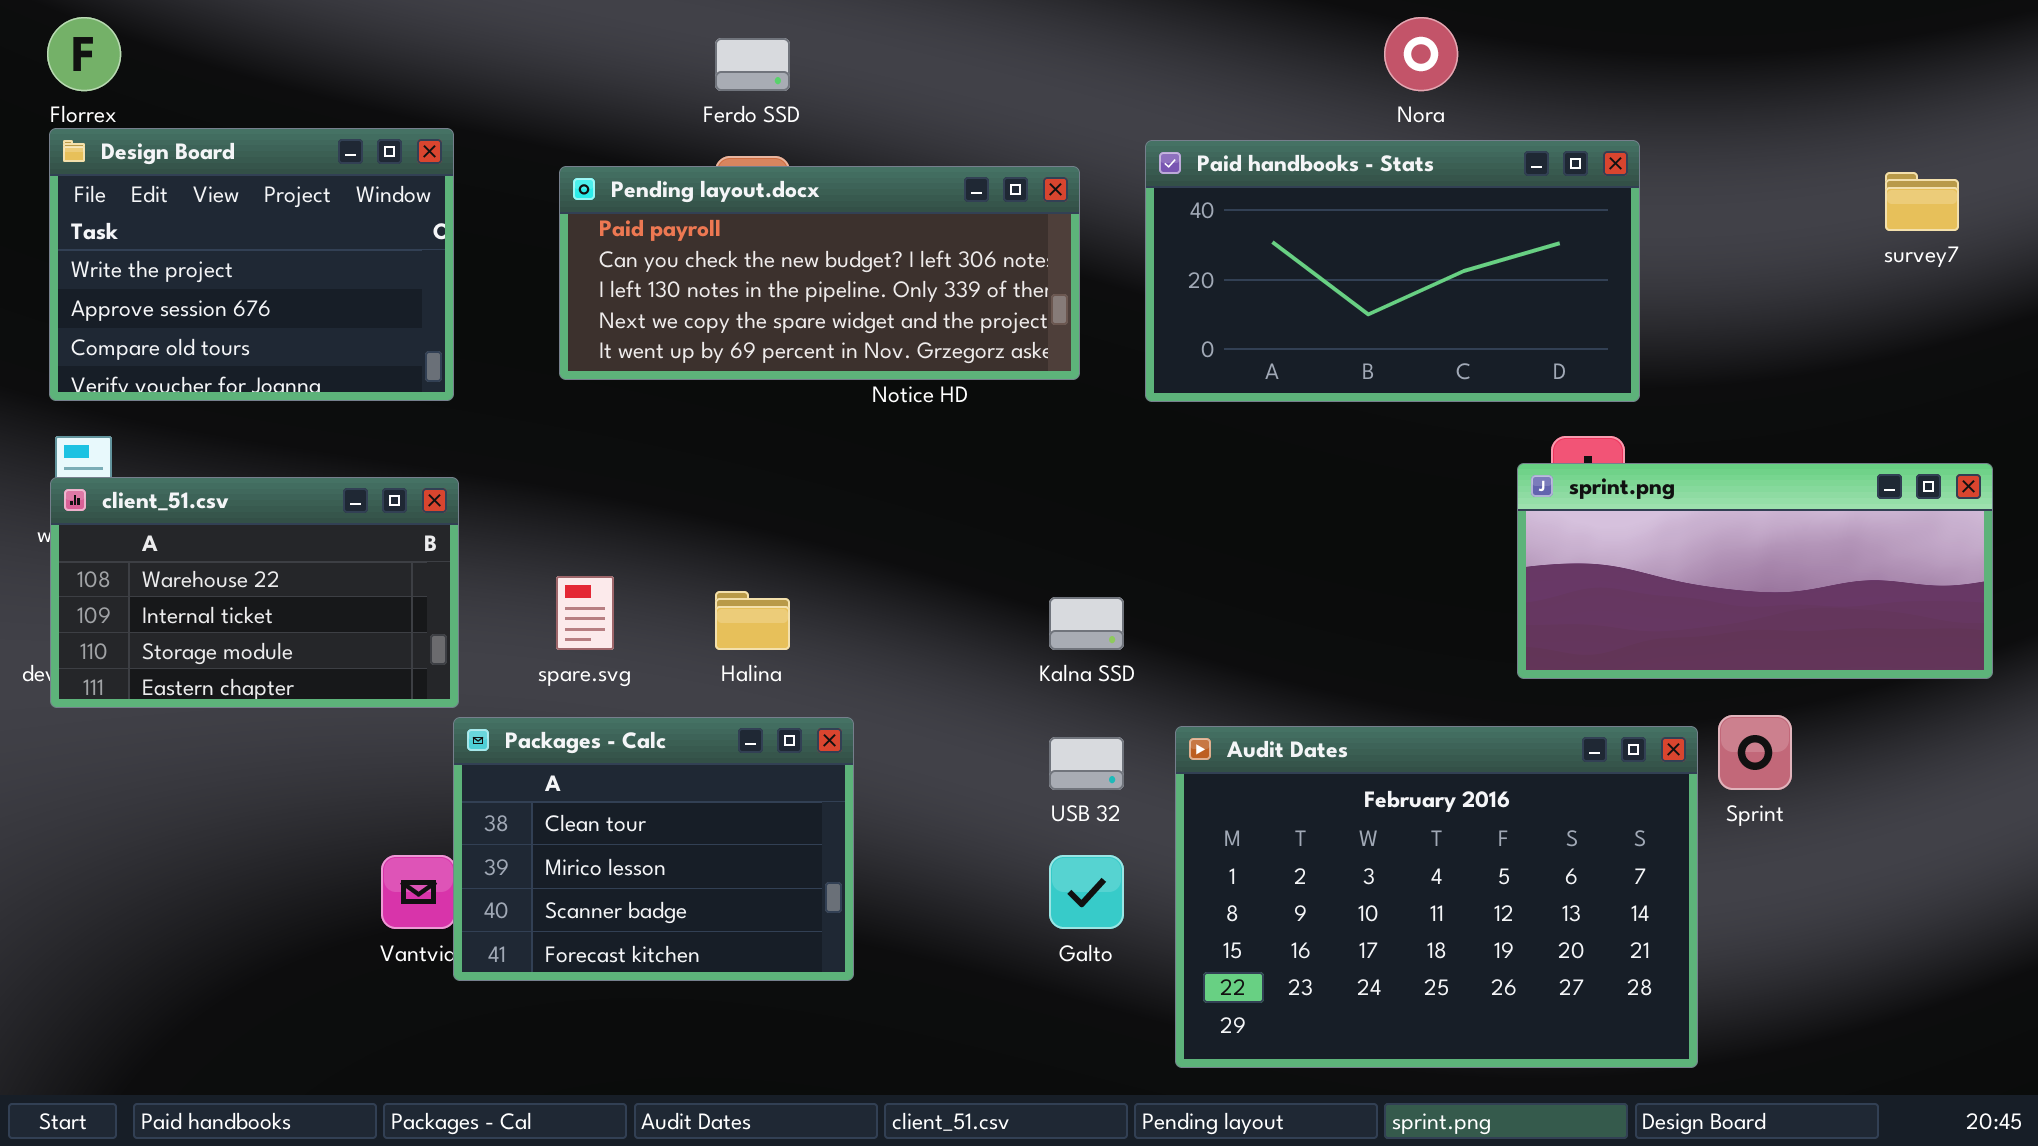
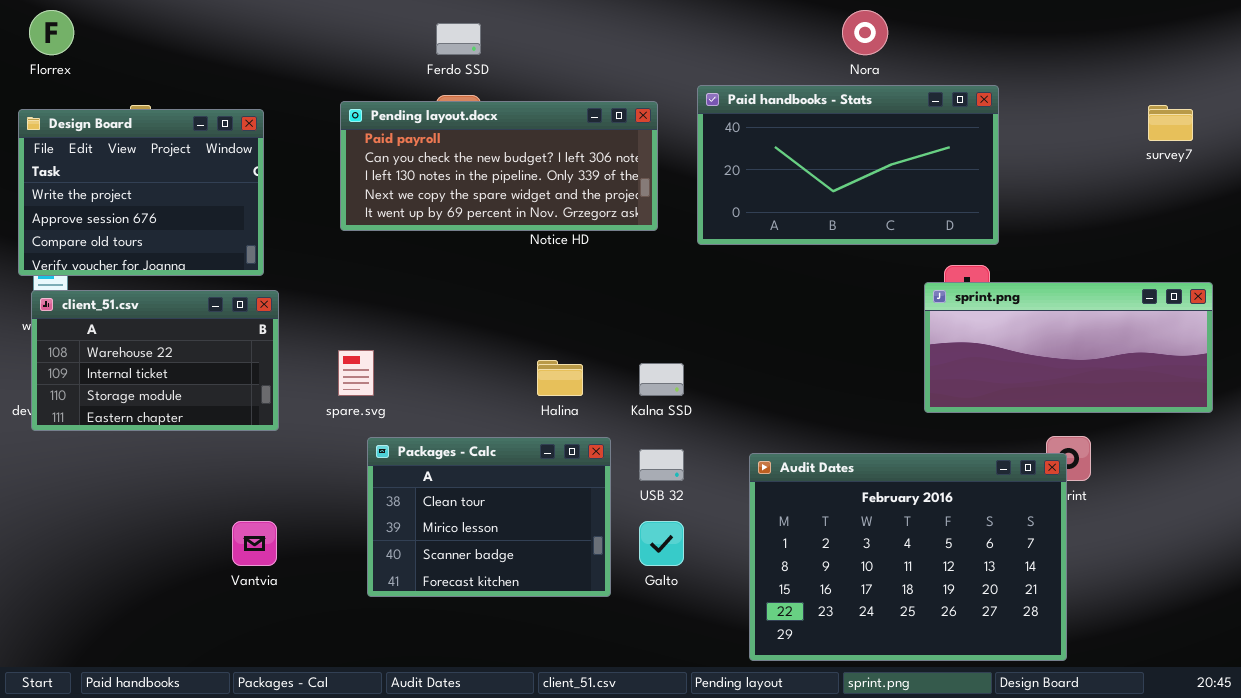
Design Board: [49,128,454,401] -> [18,109,264,276], moved
Halina: [715,591,790,650] -> [537,360,583,396], moved
Packages - Calc: [453,717,854,981] -> [367,437,611,597], moved
Audit Dates: [1175,726,1698,1068] -> [749,453,1067,661], moved

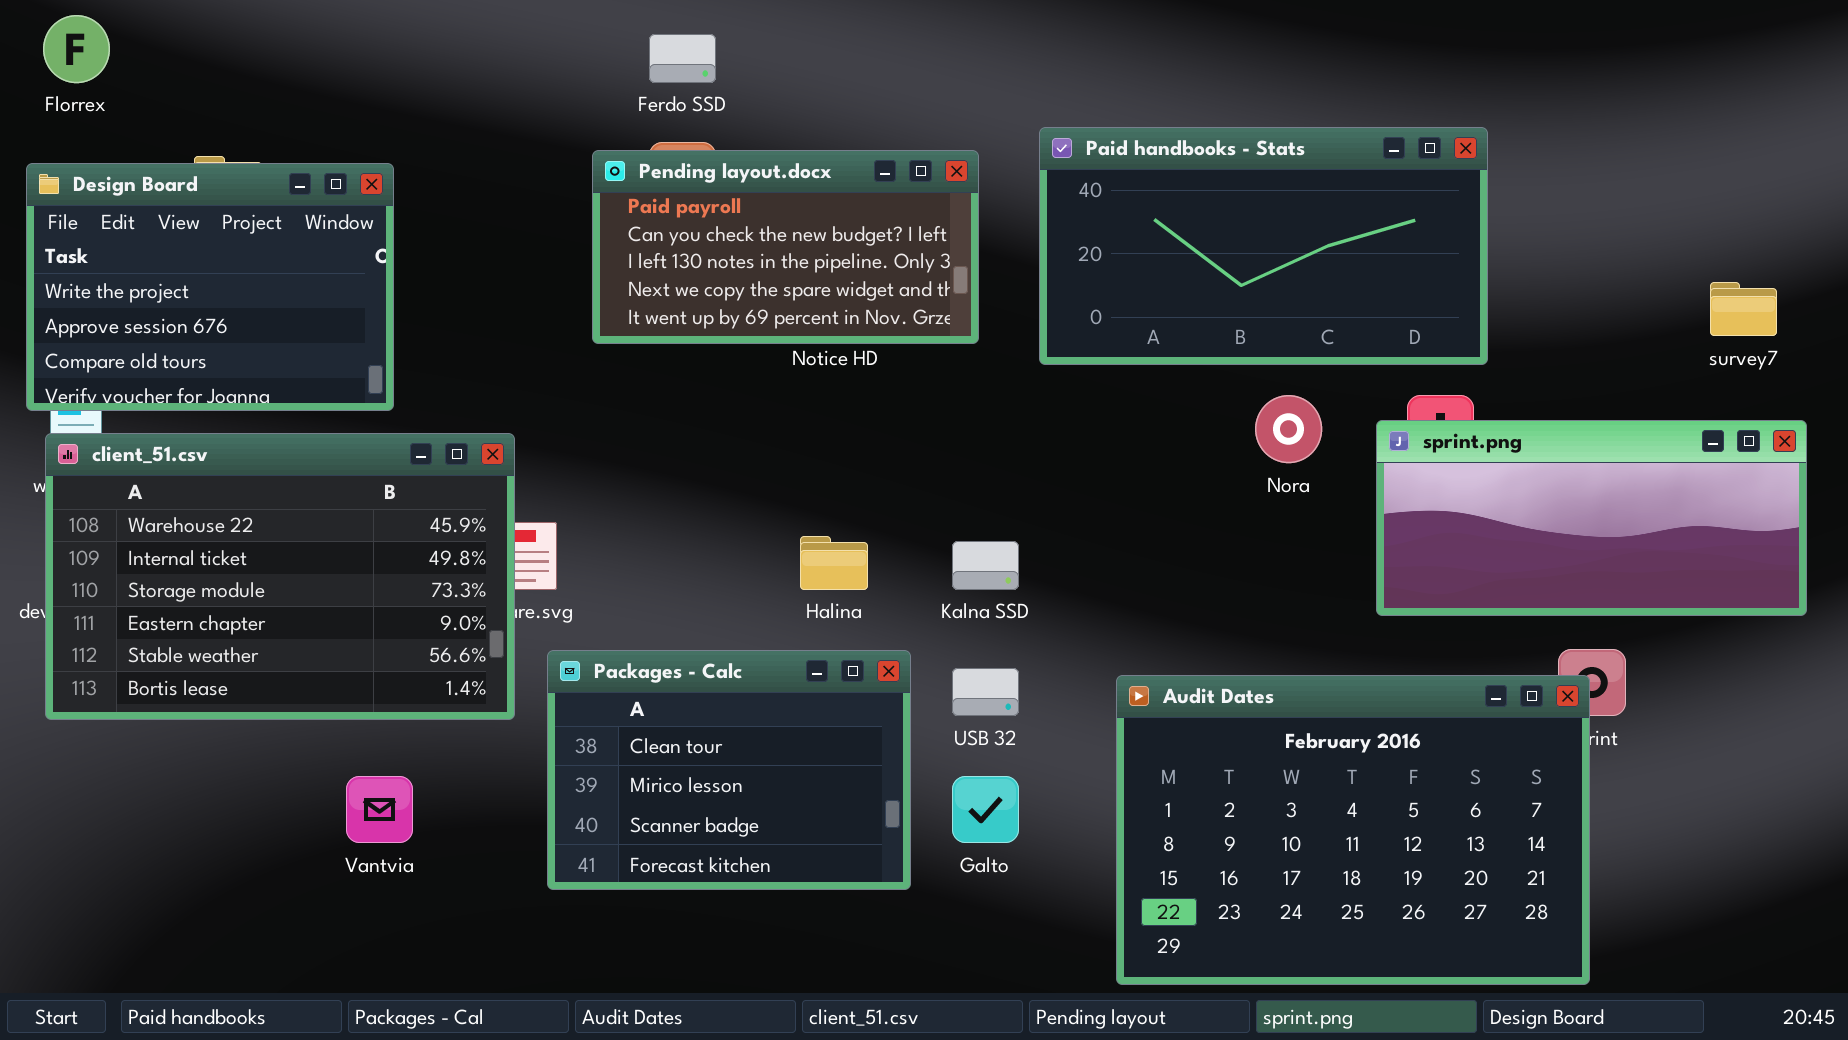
Nora: [842,10,888,55] -> [1255,395,1322,463], moved
Pending layout.docx: [340,101,658,231] -> [592,150,979,344], resized
survey7: [1148,105,1193,141] -> [1710,282,1777,336], moved
client_51.csv: [31,290,279,431] -> [45,433,515,720], resized

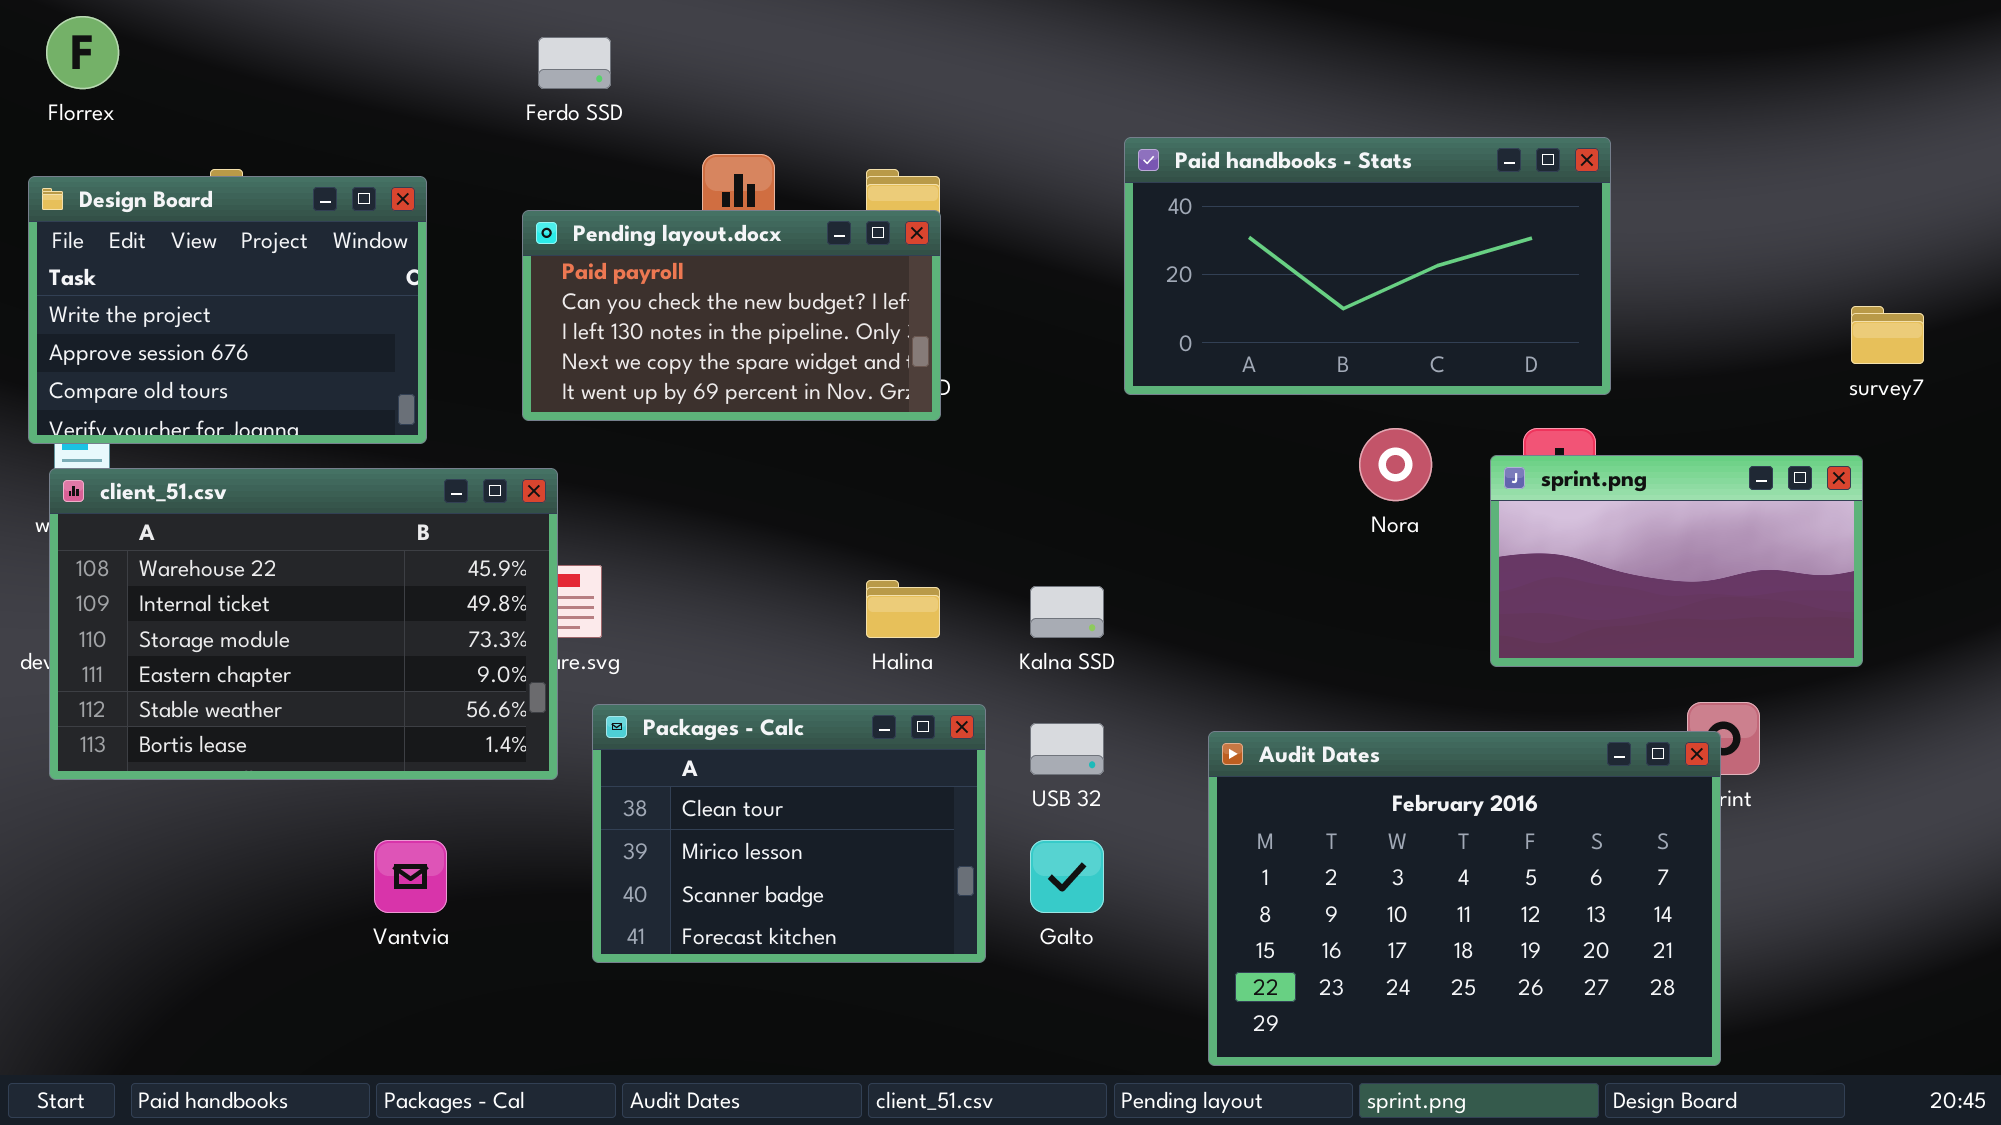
Ferdo SSD: [649,34,716,83] -> [538,37,611,89], moved
Pending layout.docx: [592,150,979,344] -> [522,210,941,421], moved
sprint.png: [1376,420,1807,616] -> [1490,455,1863,667], resized

